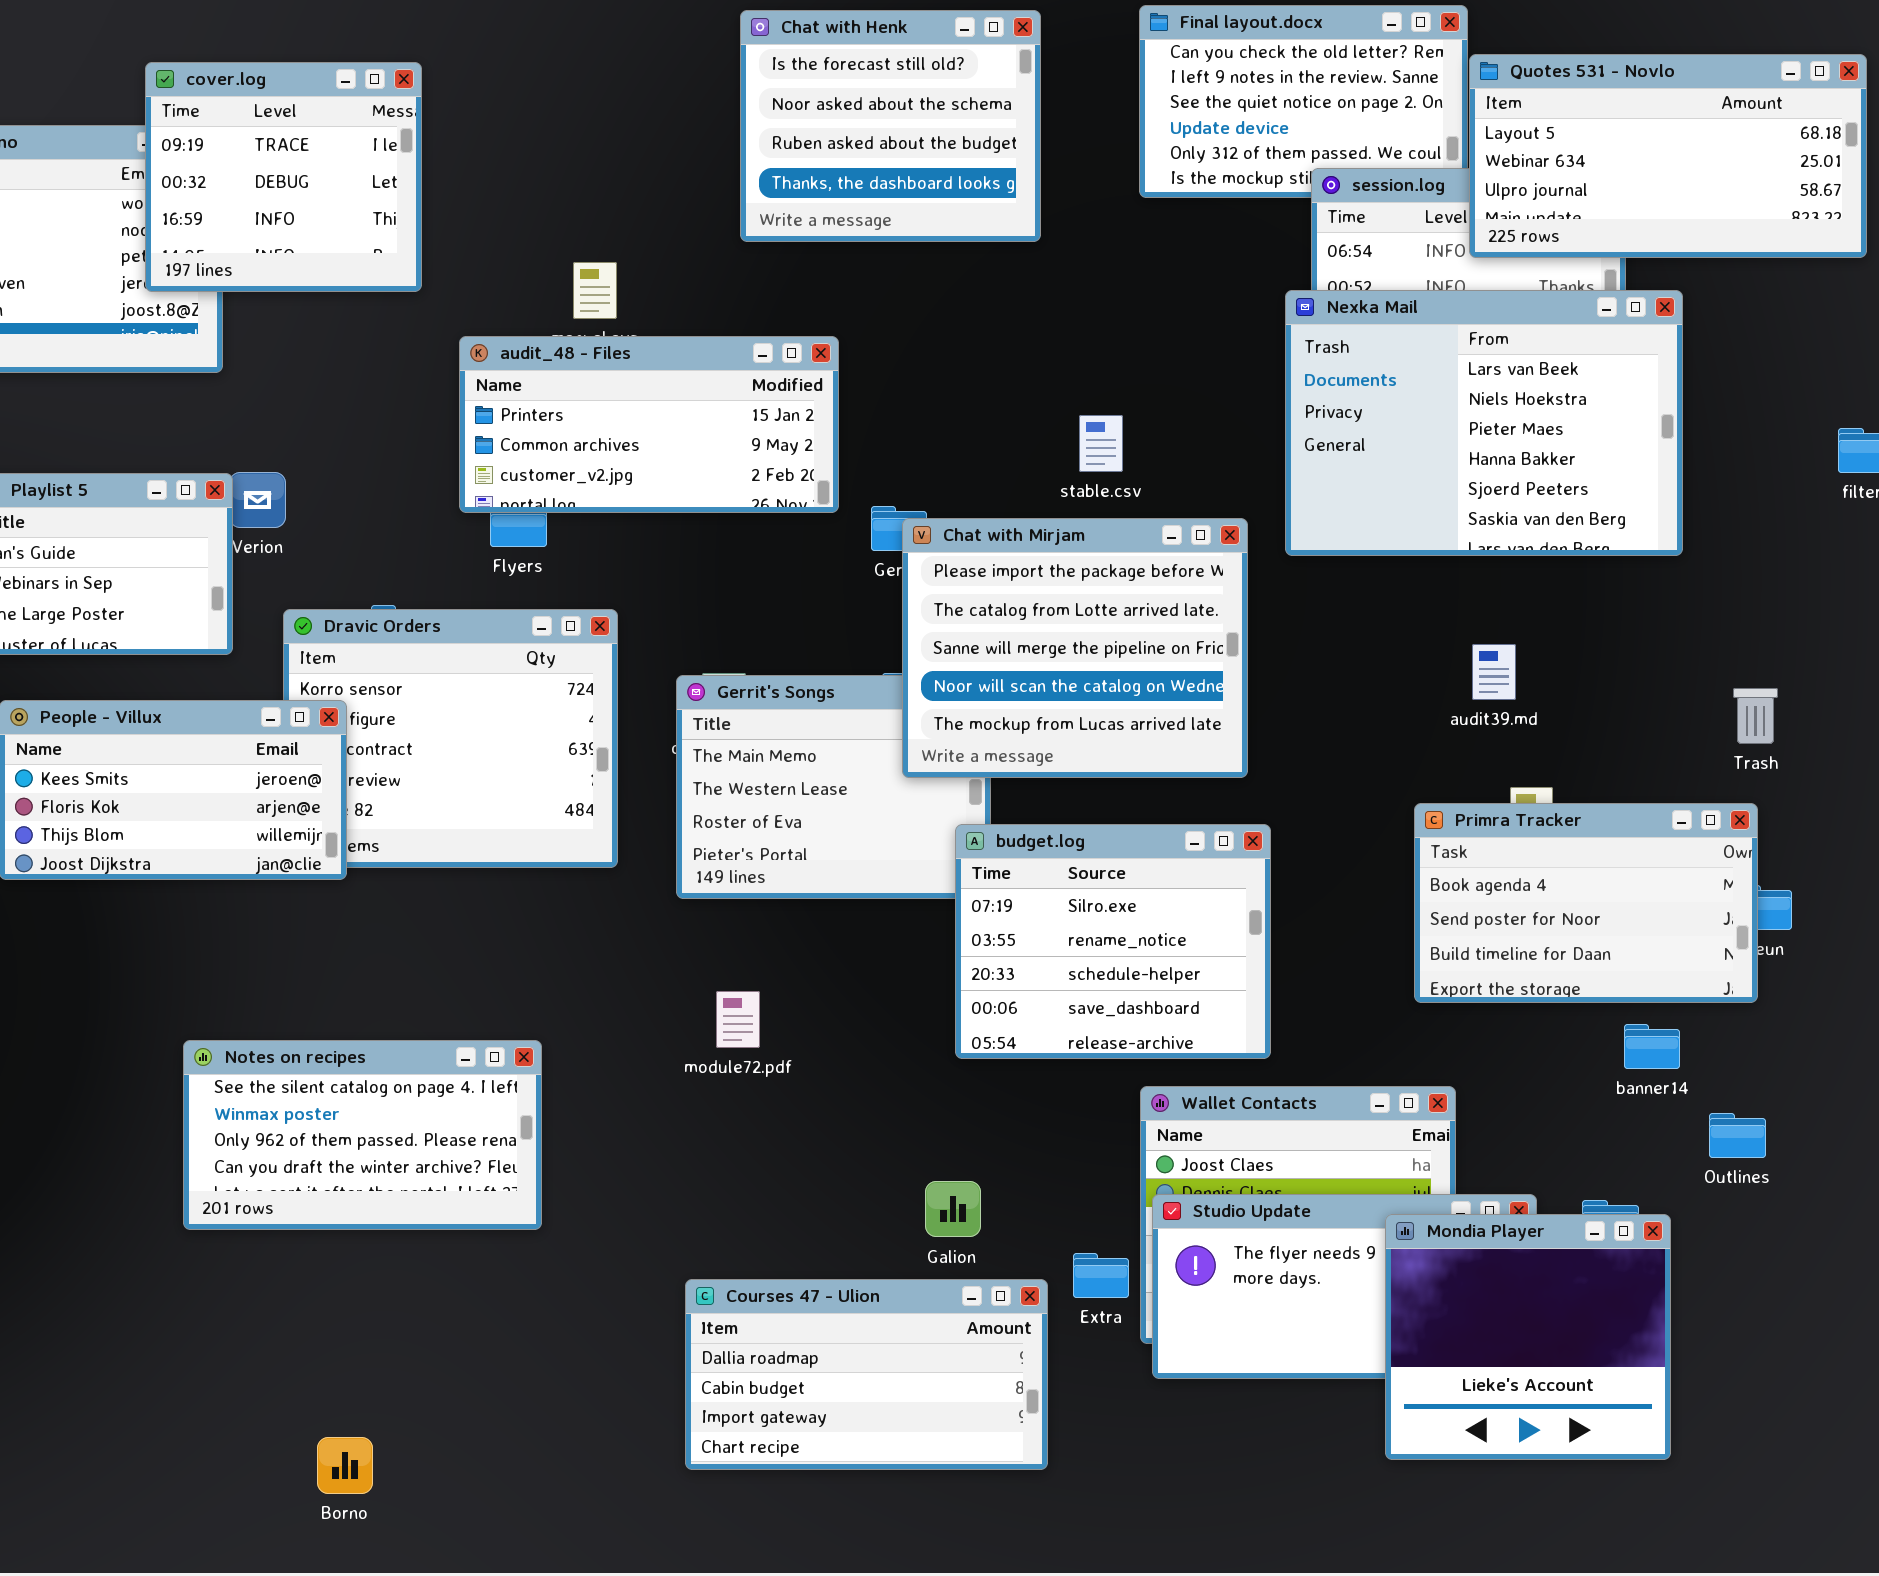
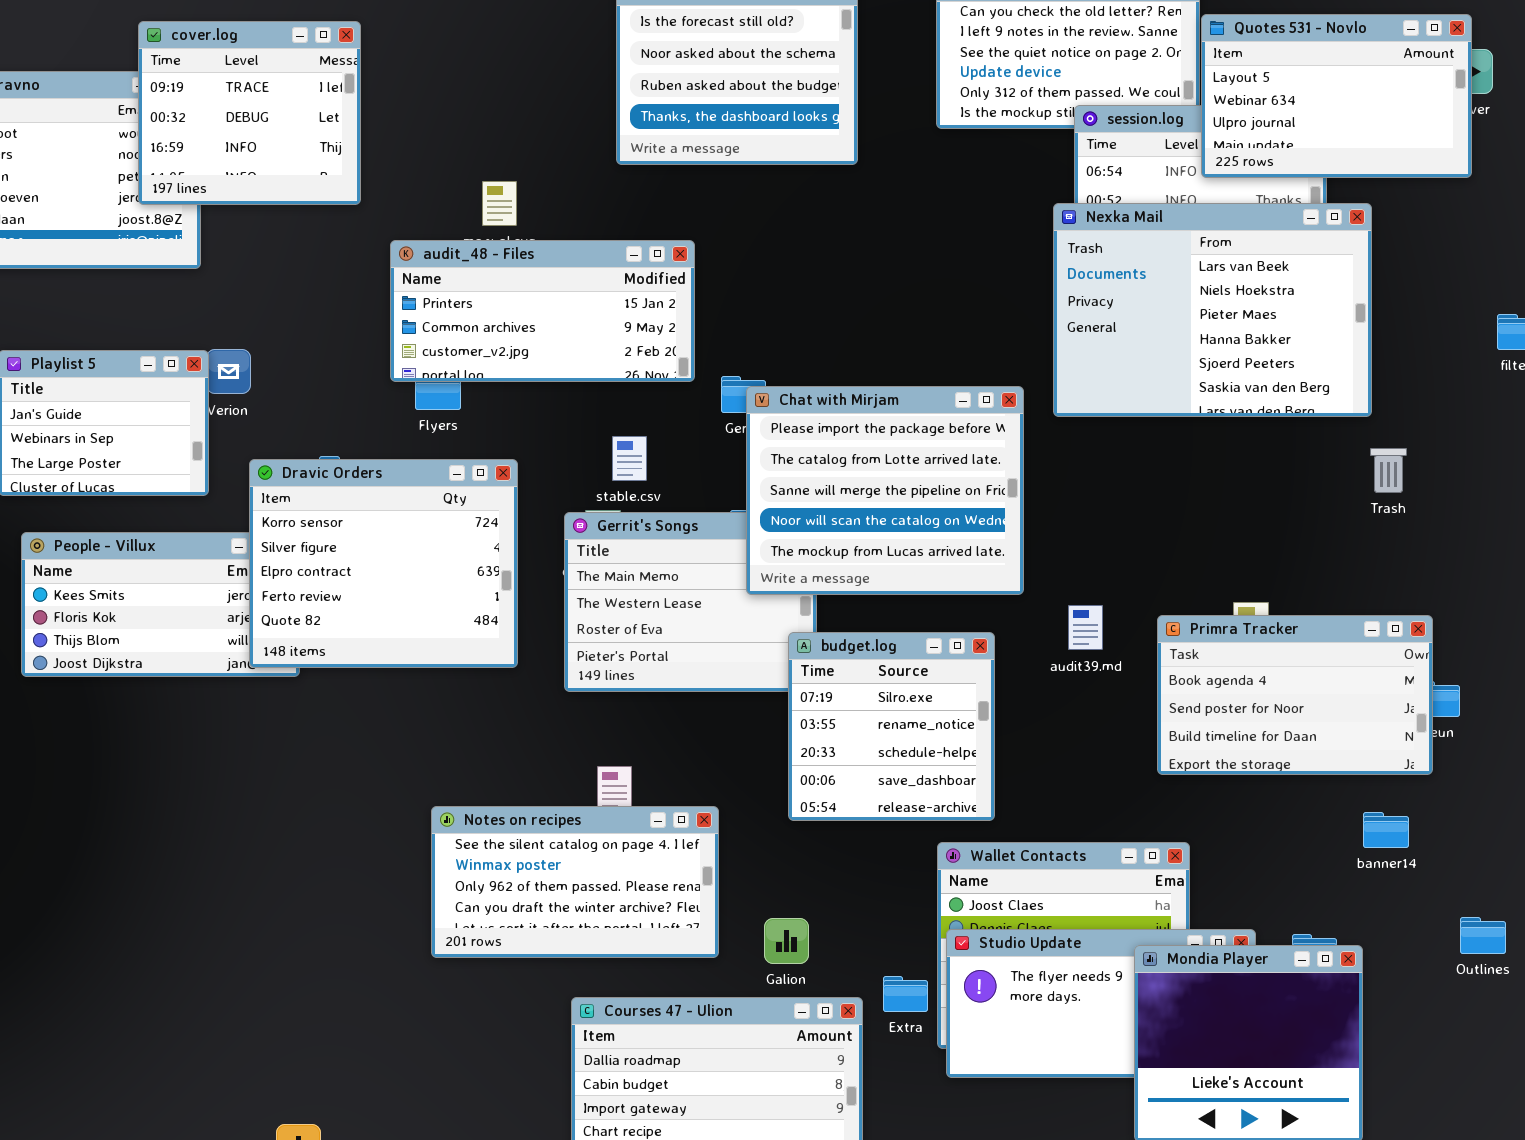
Quotes 531 - Novlo: [1469,54,1867,258] -> [1201,14,1472,178], resized
stable.csv: [1079,415,1123,472] -> [612,436,647,481], moved
Dravic Orders: [283,609,618,868] -> [249,459,518,668], raised
audit39.md: [1472,644,1516,700] -> [1068,605,1103,650], moved
Trash: [1733,688,1778,744] -> [1370,448,1407,493], moved
budget.log: [955,824,1271,1059] -> [788,632,995,821], resized
banner14: [1624,1024,1680,1069] -> [1363,812,1409,848], moved
Notes on recipes: [183,1040,542,1230] -> [431,806,719,958], moved
Outlines: [1709,1113,1766,1158] -> [1460,917,1506,954], moved

